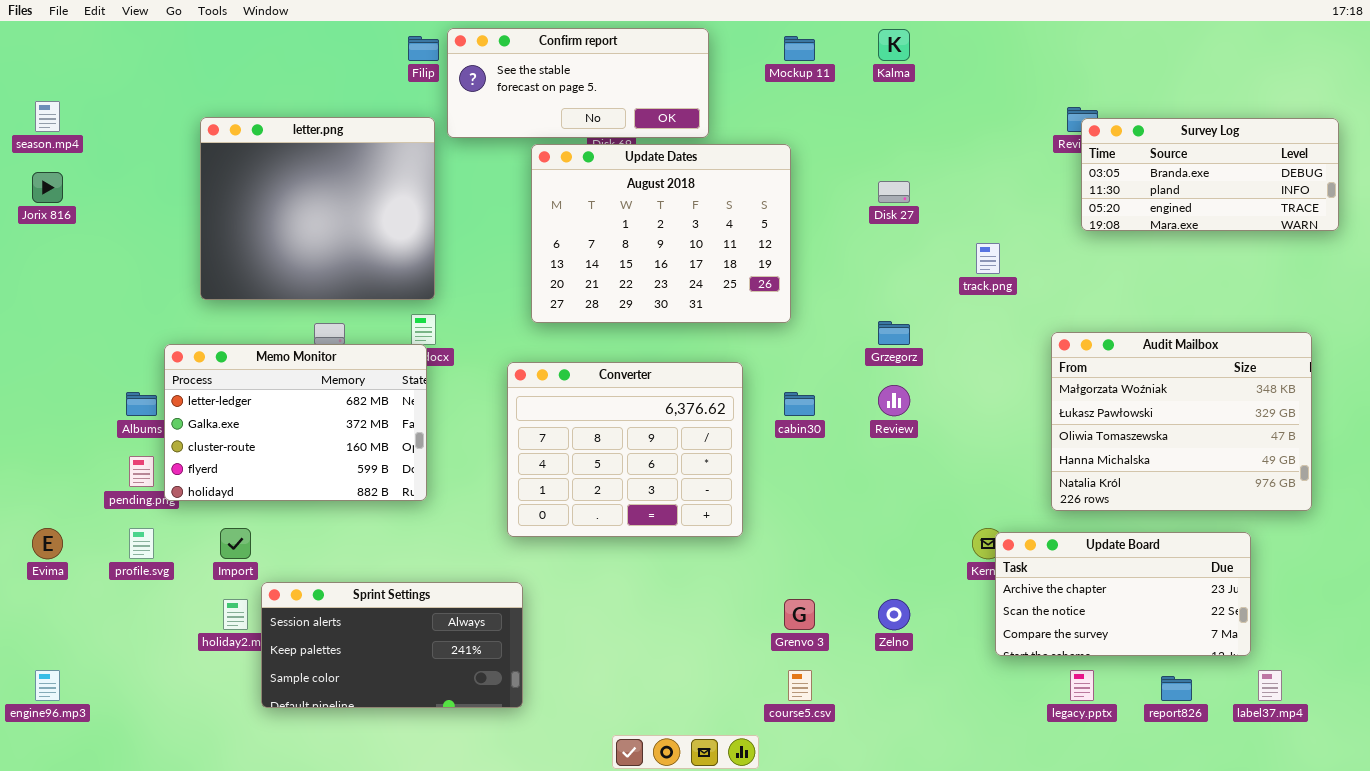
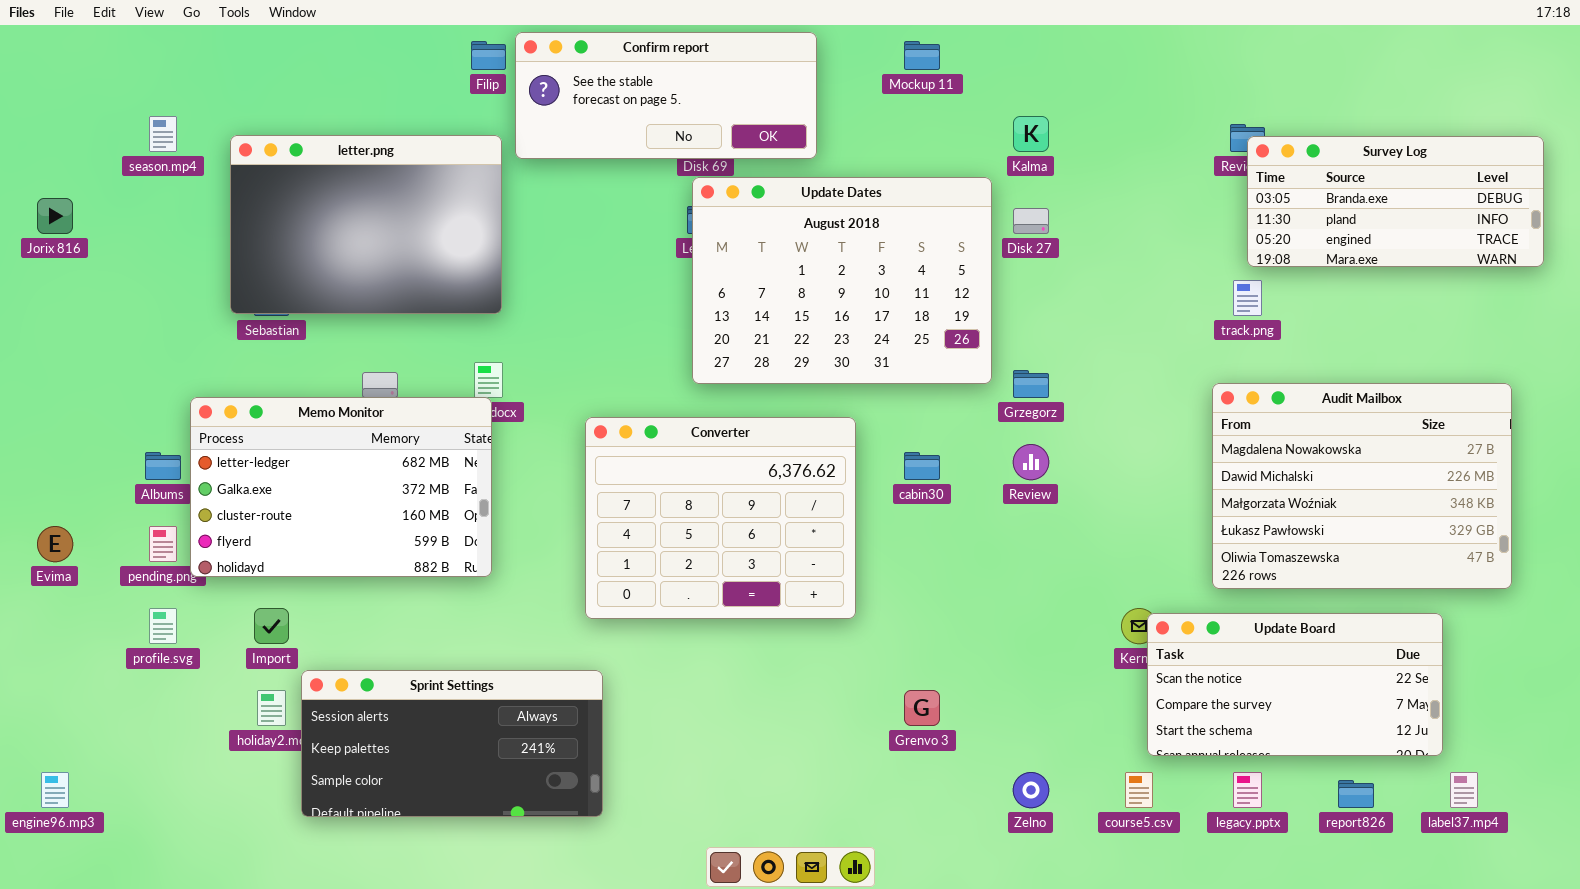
Kalma: [878,29,910,61] -> [1013,116,1049,152], moved
season.mp4: [35,101,60,132] -> [149,116,177,152], moved
letter.png: [200,117,435,300] -> [230,135,502,314], resized
Update Dates: [531,144,791,323] -> [692,177,992,384], moved
track.png: [976,243,1000,274] -> [1233,280,1262,316], moved
Audit Mailbox: [1051,332,1312,511] -> [1212,383,1512,589], scrolled up 2 rows
Evima: [32,528,63,559] -> [37,526,73,562], moved
Update Board: [995,532,1251,656] -> [1147,613,1443,756], scrolled down 1 row
Zelno: [878,599,910,630] -> [1013,772,1049,808], moved
course5.csv: [788,670,812,701] -> [1125,772,1153,808], moved

